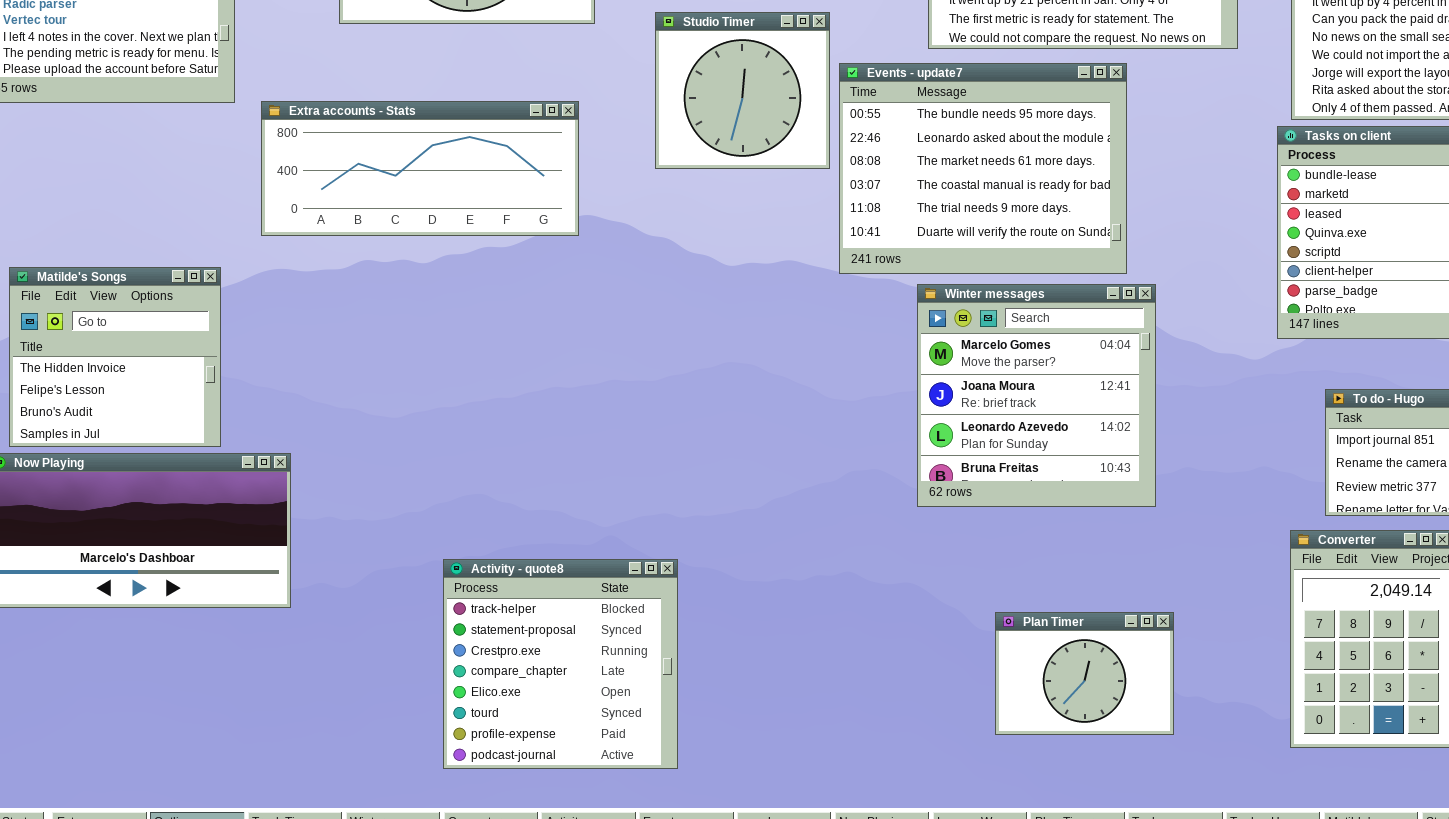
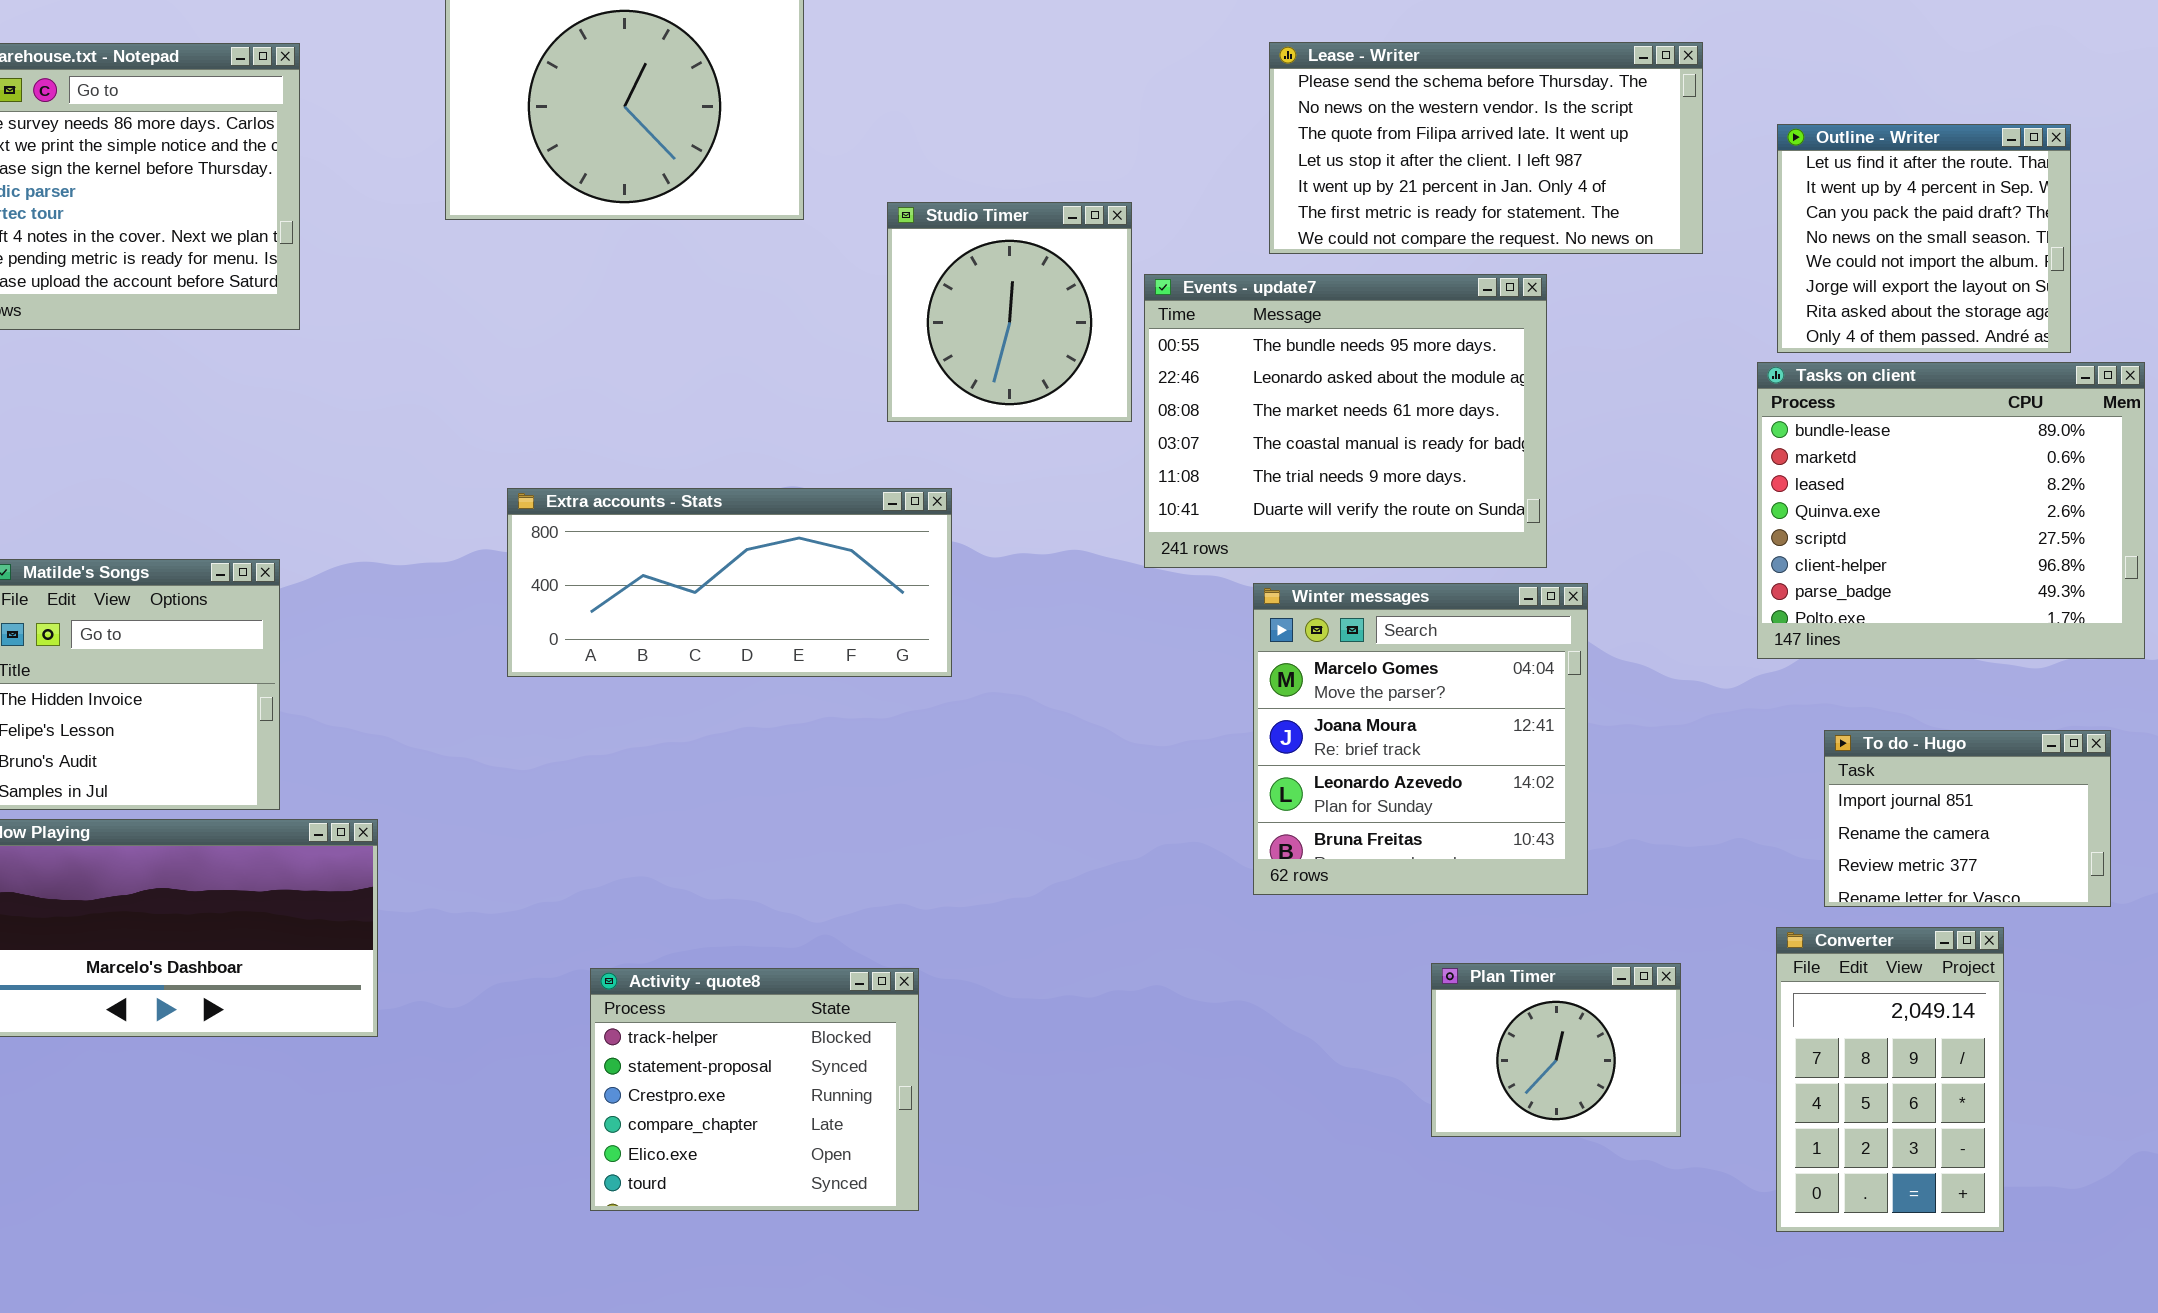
Extra accounts - Stats: [261,101,579,236] -> [507,488,952,677], moved
Activity - quote8: [443,559,678,769] -> [590,968,919,1211], resized
Plan Timer: [995,612,1174,735] -> [1431,963,1681,1137], moved

